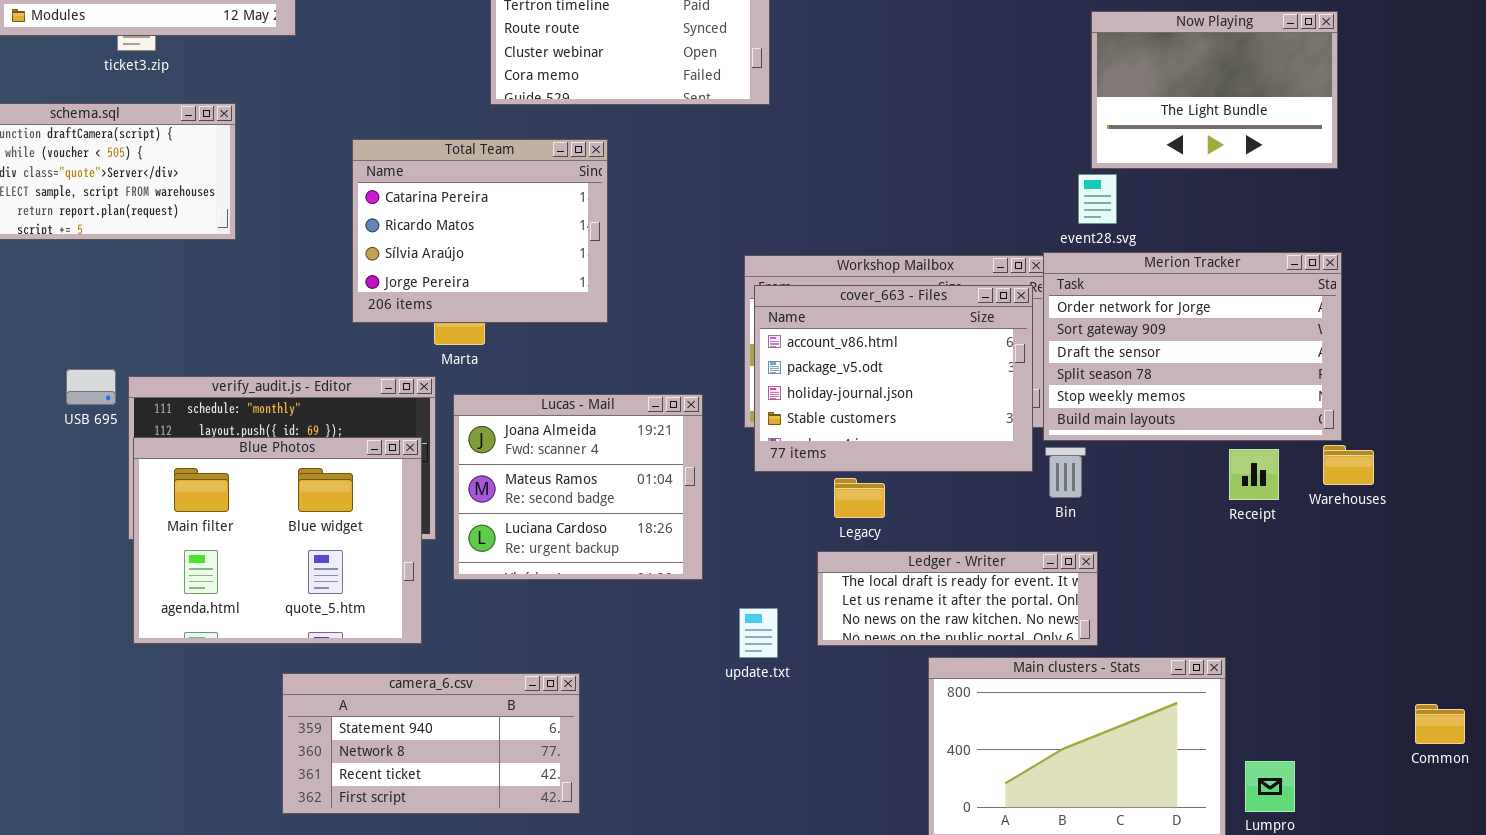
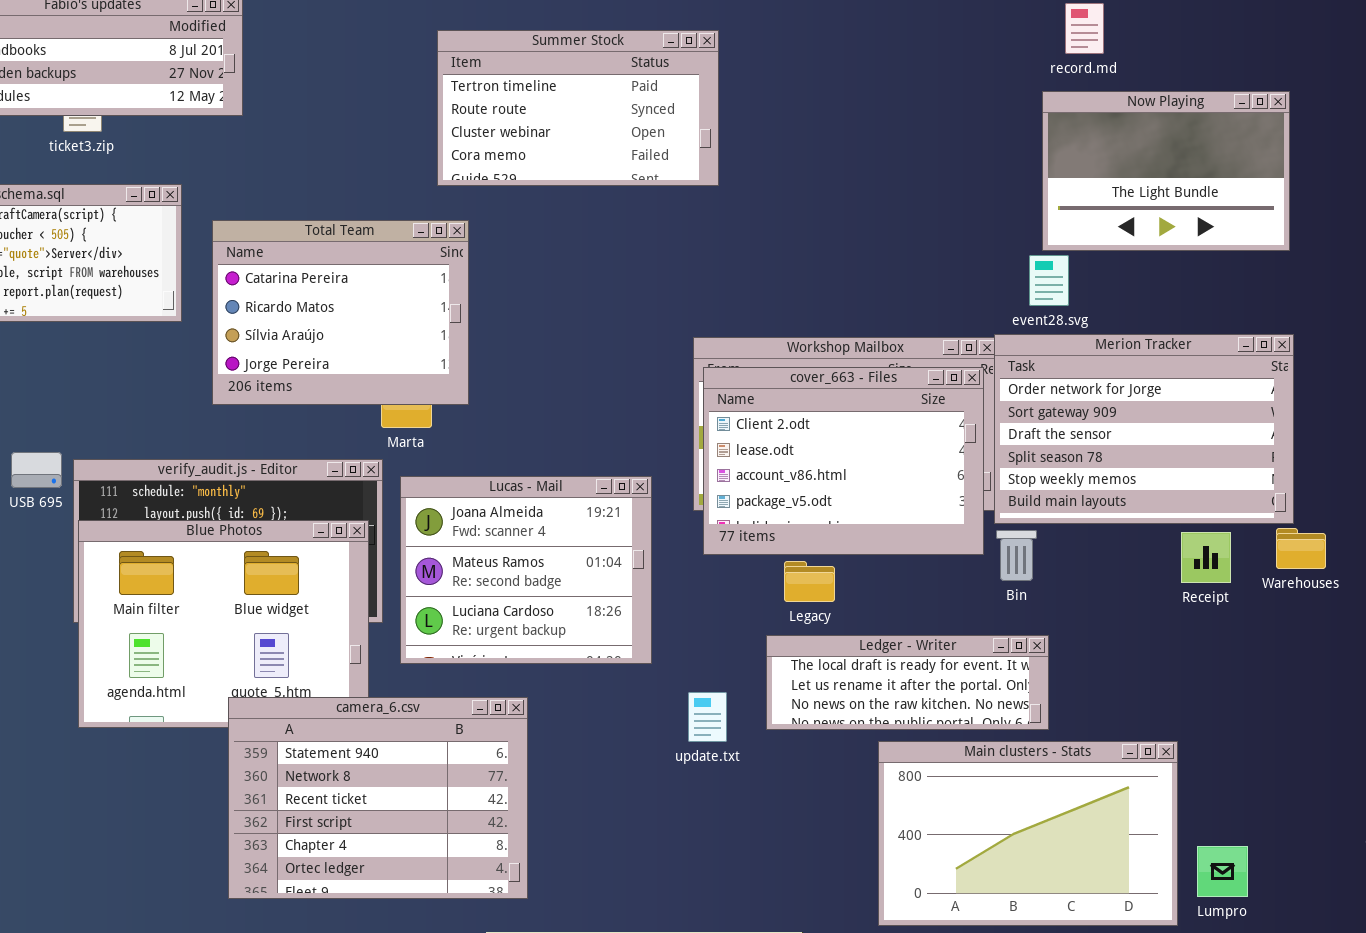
Total Team: [352,139,608,323] -> [212,220,469,405], moved
cover_663 - Files: [754,285,1033,472] -> [703,367,984,555], scrolled up 2 rows
camera_6.csv: [282,673,580,814] -> [228,697,528,899], resized

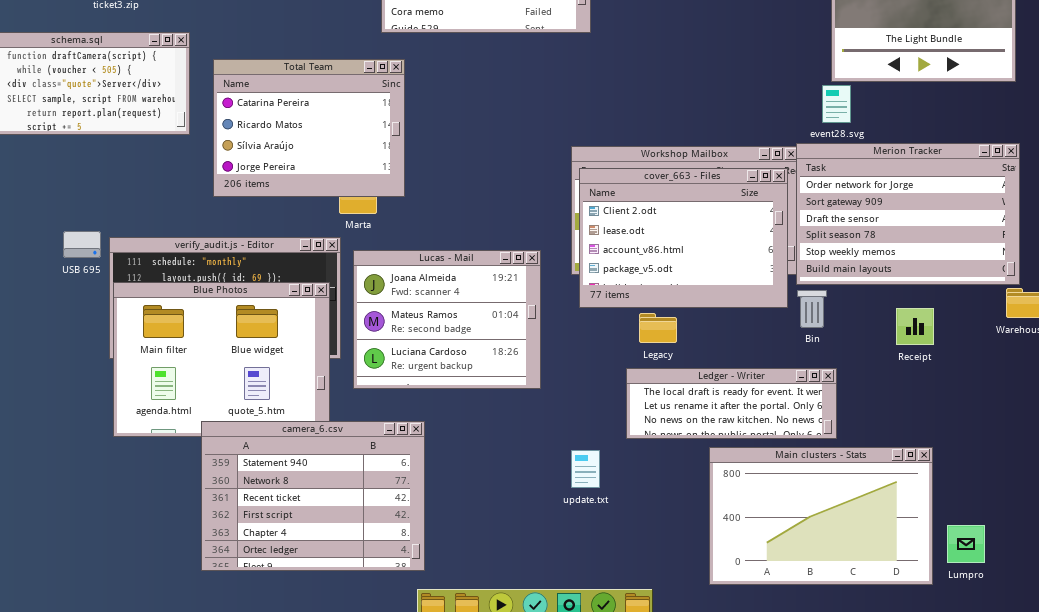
Receipt: [1181,532,1231,583] -> [896,308,934,345], moved
update.txt: [688,692,727,742] -> [571,450,600,488], moved
camera_6.csv: [228,697,528,899] -> [201,421,425,571], moved

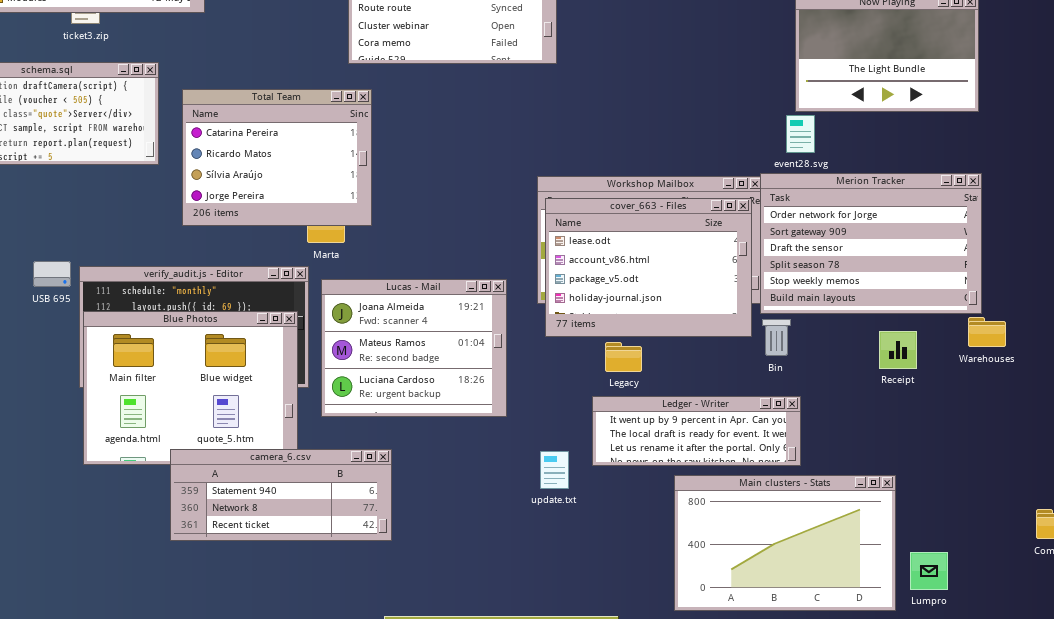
cover_663 - Files: [579,168,788,308] -> [545,198,752,337], scrolled down 1 row
Receipt: [896,308,934,345] -> [879,331,917,369], moved
Ledger - Writer: [626,368,837,439] -> [592,396,801,466], scrolled up 1 row
camera_6.csv: [201,421,425,571] -> [170,449,392,541], resized
update.txt: [571,450,600,488] -> [540,451,569,489], moved

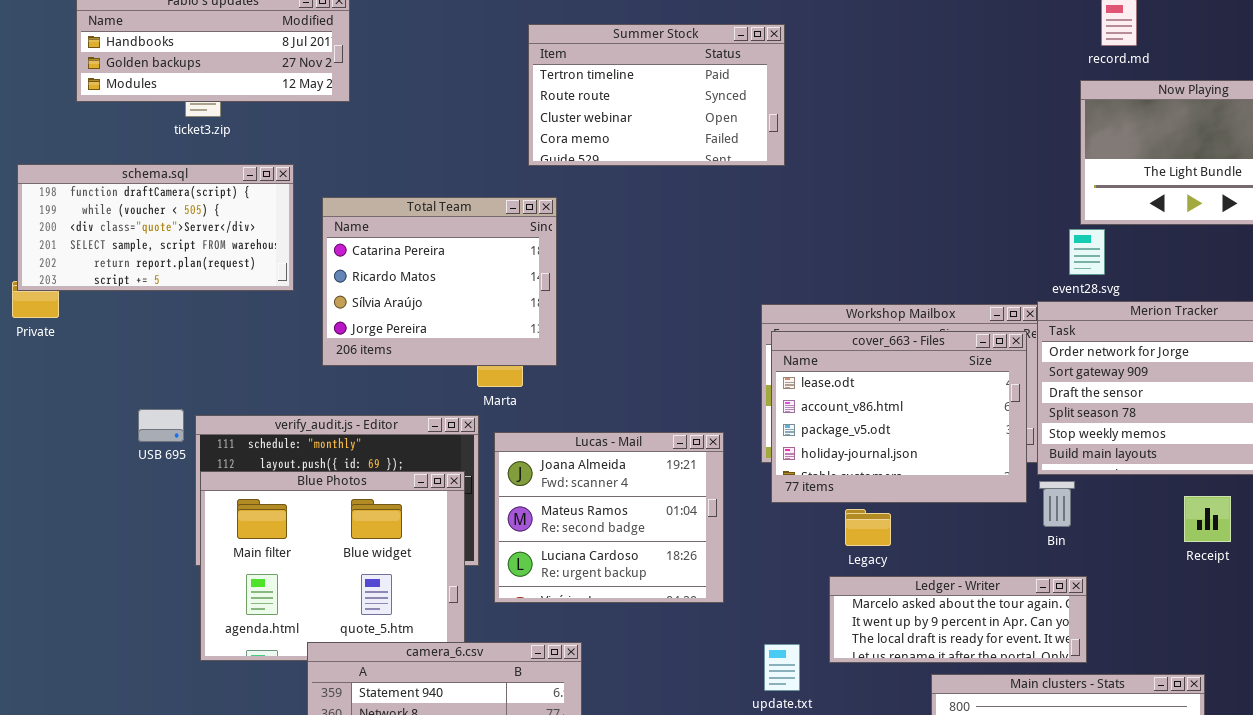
Ledger - Writer: [592,396,801,466] -> [829,576,1087,663], scrolled up 1 row

